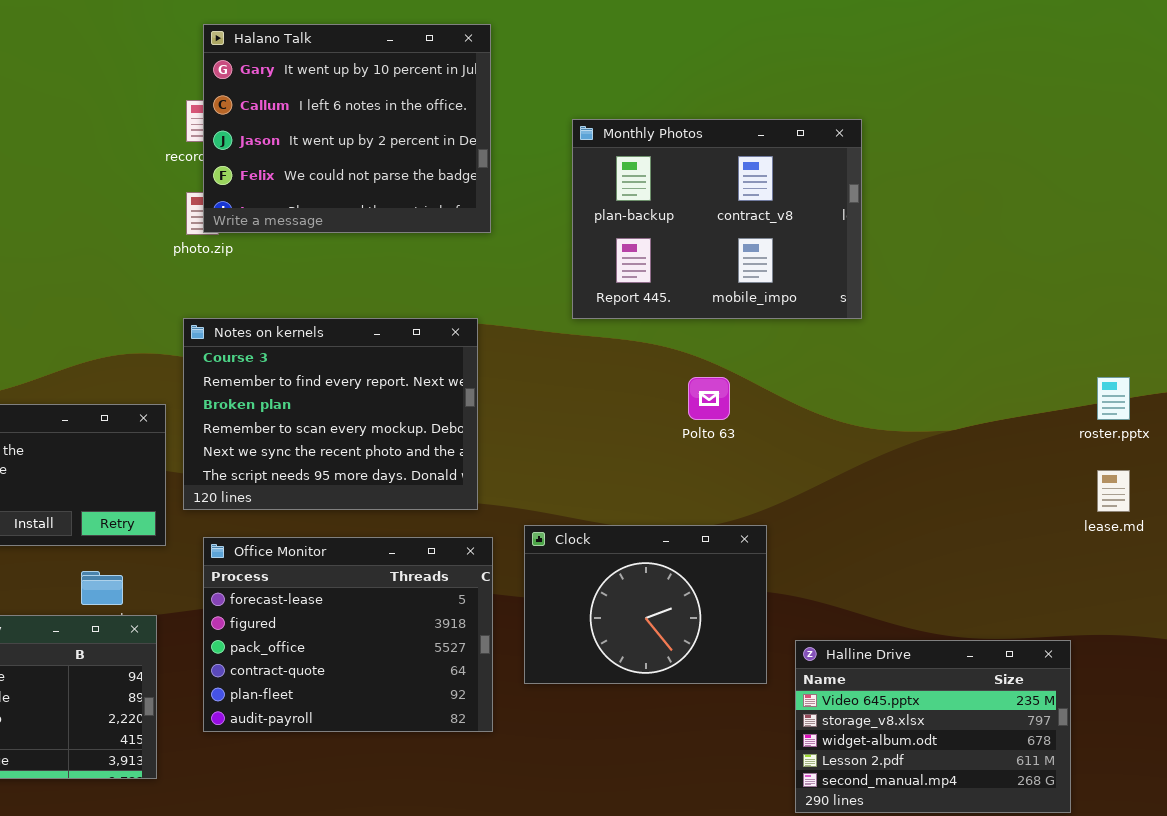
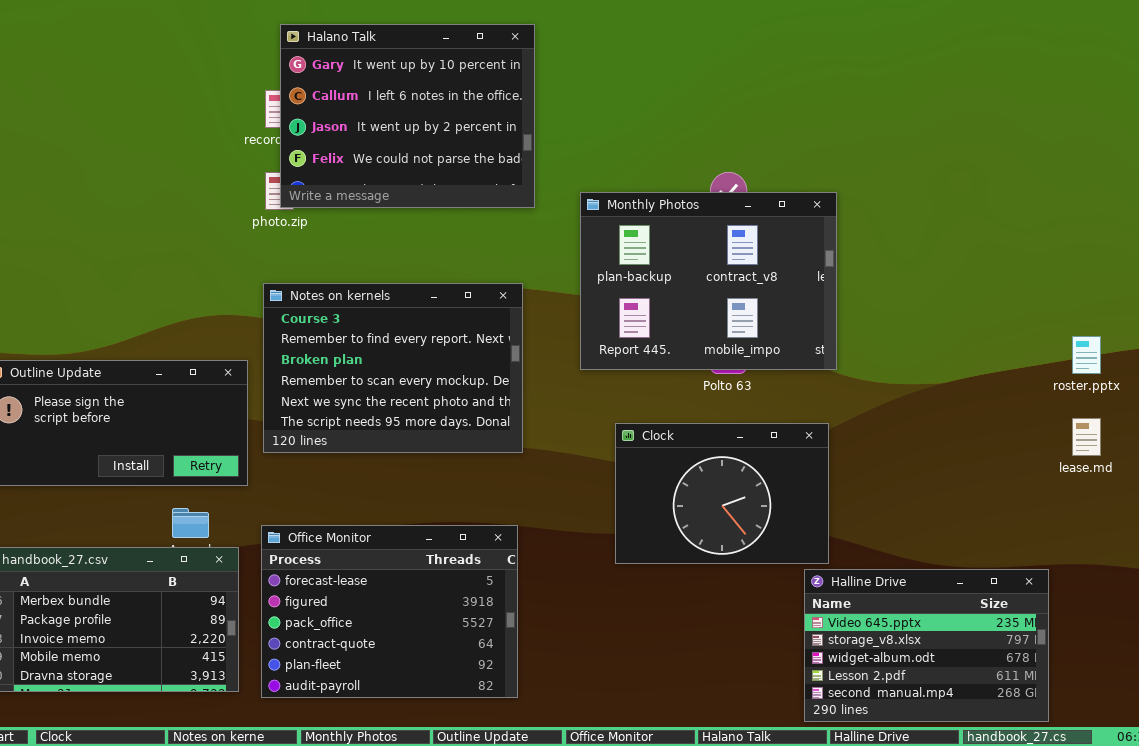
Monthly Photos: [572,119,862,319] -> [580,192,837,370], moved
Clock: [524,525,767,684] -> [615,423,829,564], moved
Office Monitor: [203,537,493,732] -> [261,525,518,698], moved

